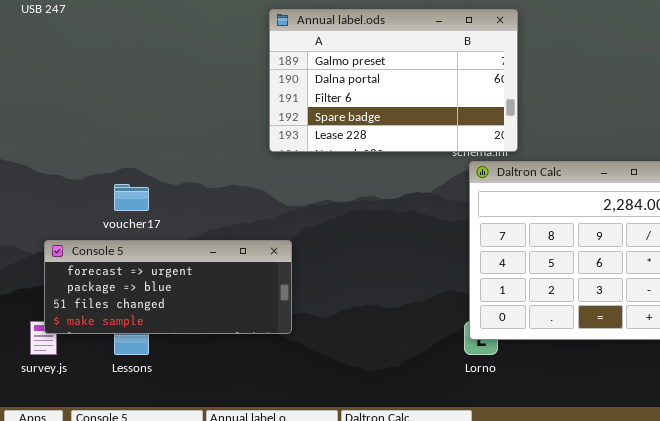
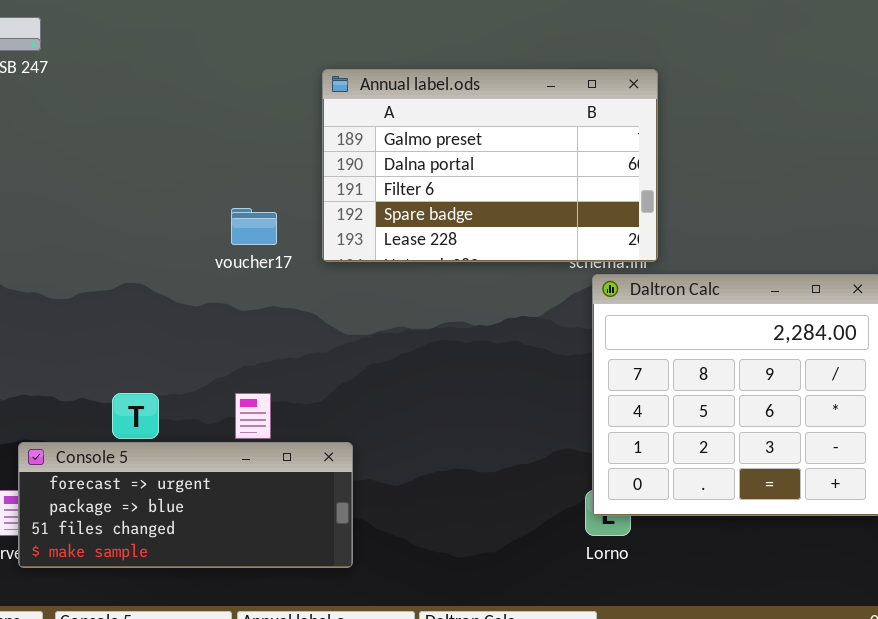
voucher17: [114,184,149,211] -> [231,208,277,245], moved
Console 5: [44,240,292,334] -> [18,442,353,568], moved

